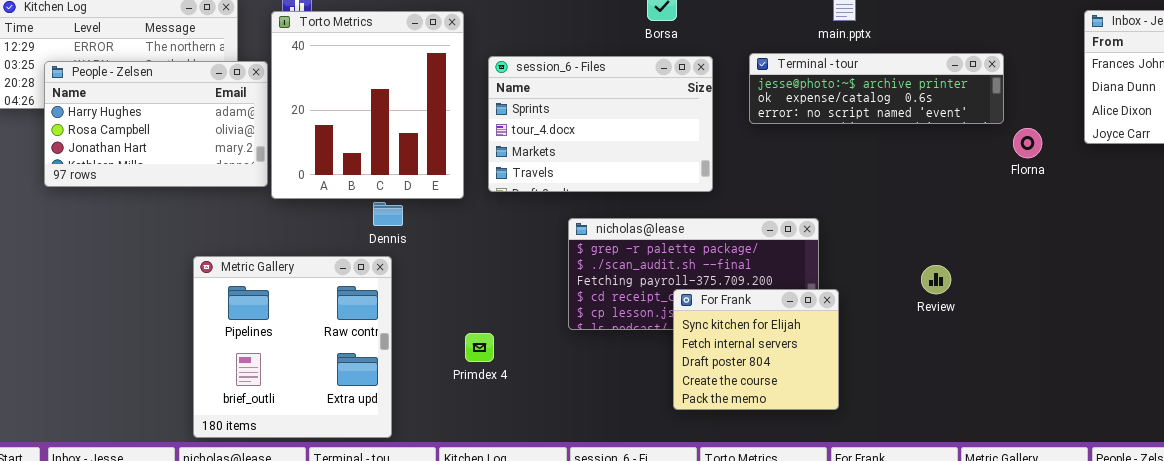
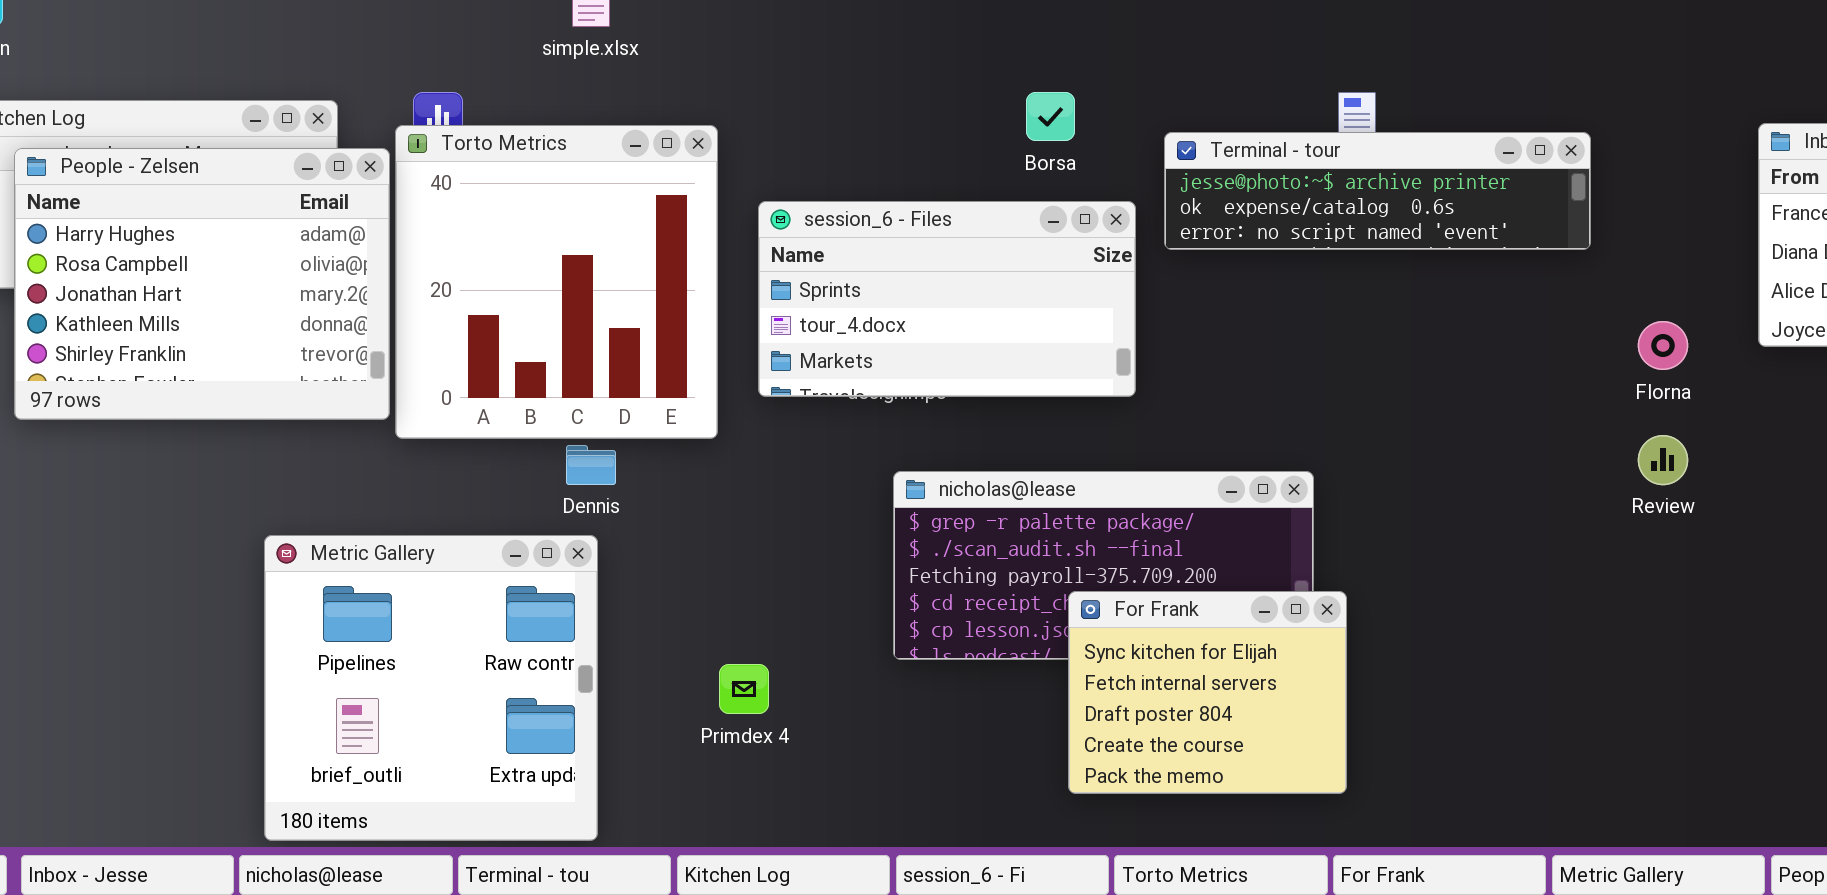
Terminal - tour: [749,53,1004,124] -> [1164,132,1591,250], moved
session_6 - Files: [488,56,713,192] -> [758,201,1136,397], resized
People - Zelsen: [44,61,268,187] -> [14,148,390,420], resized
Review: [921,265,951,294] -> [1638,435,1688,485], moved

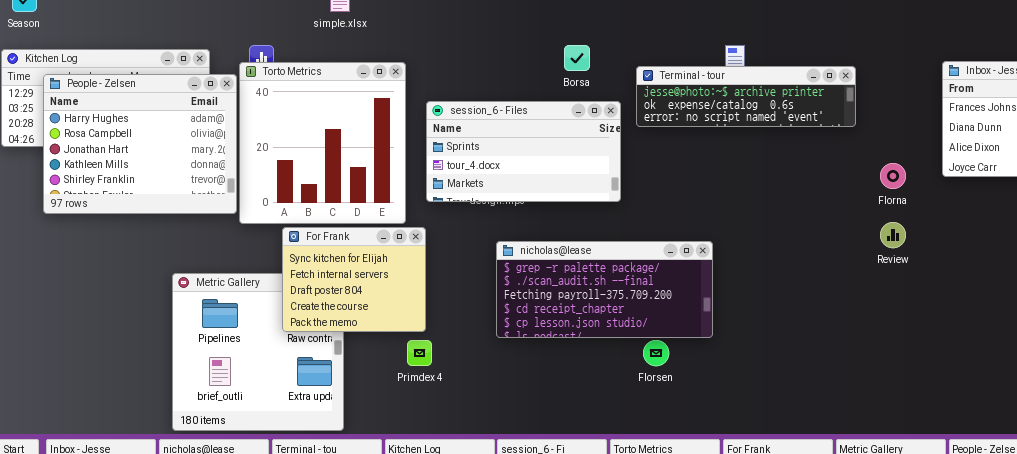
For Frank: [1068,591,1347,794] -> [282,227,426,332], moved

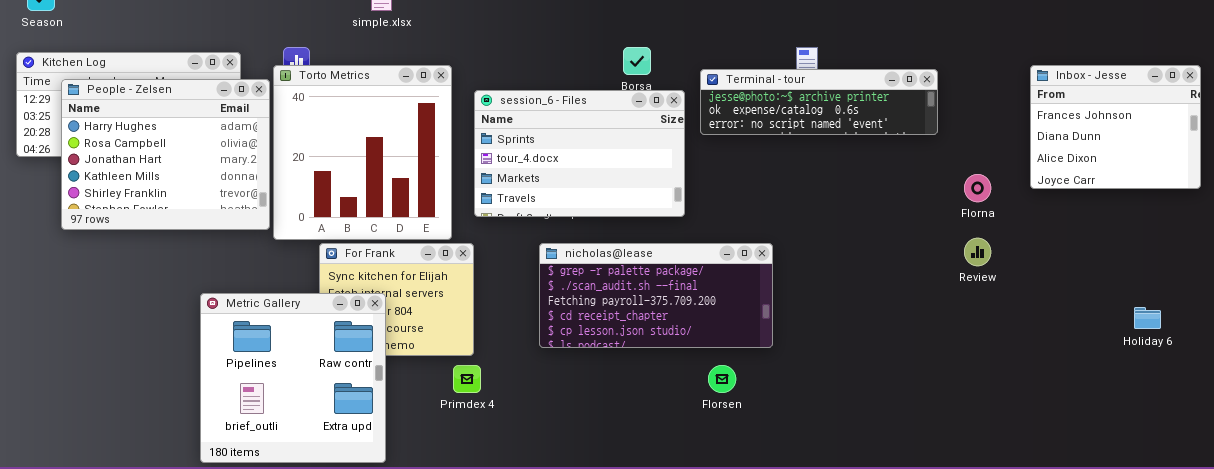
session_6 - Files: [426,101,621,202] -> [474,90,685,217], resized
nicholas@lease: [496,241,713,338] -> [539,243,773,348], moved
Metric Gallery: [172,273,344,431] -> [200,293,386,463], raised

